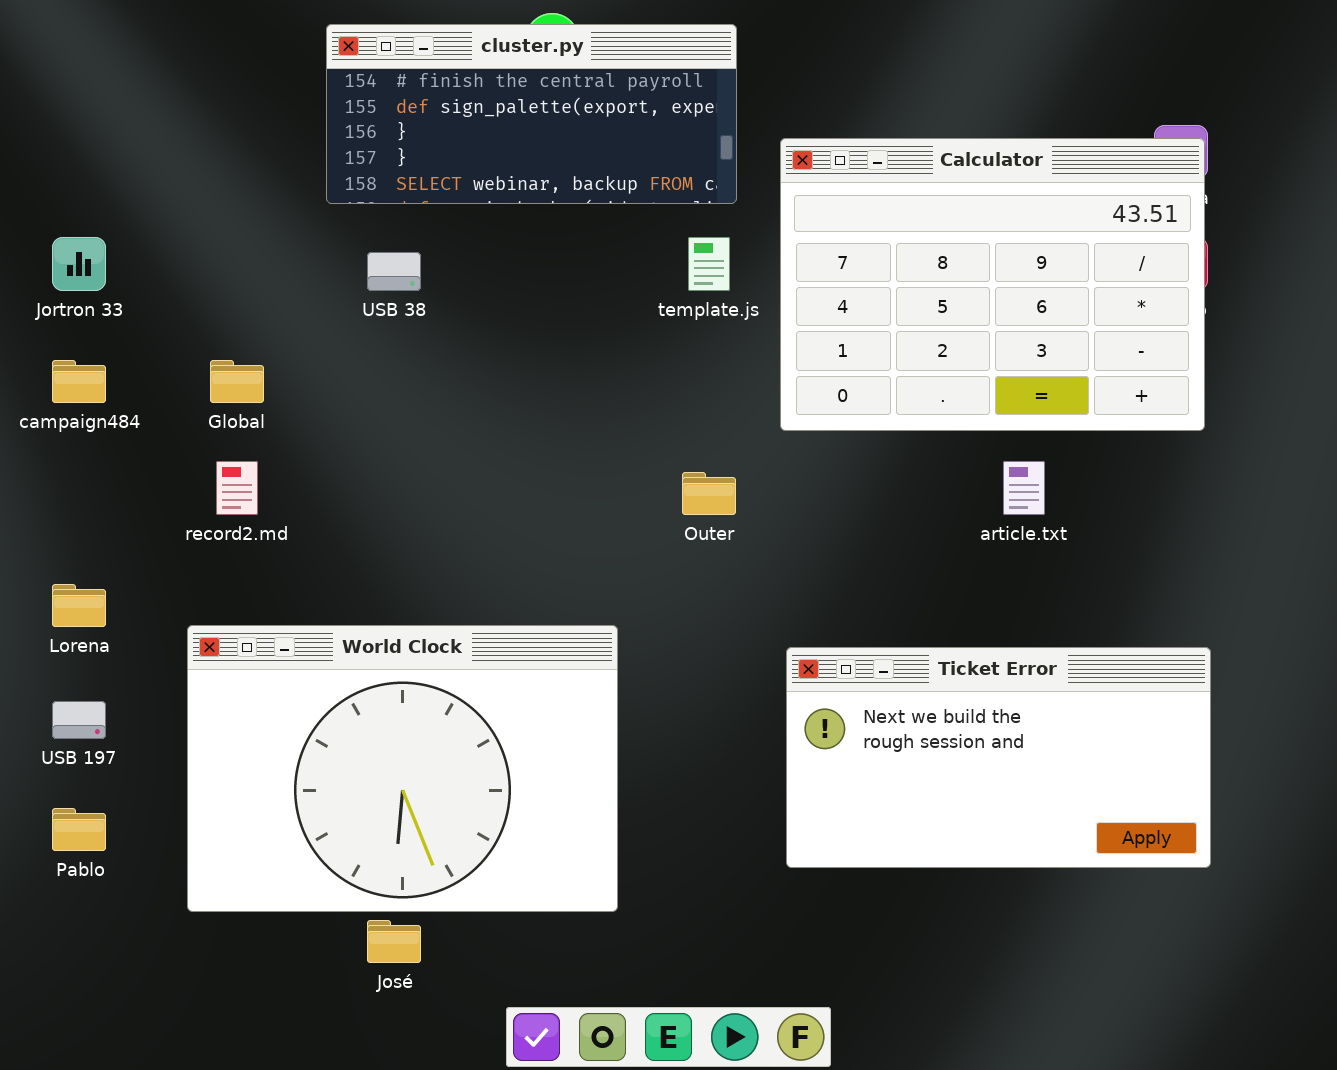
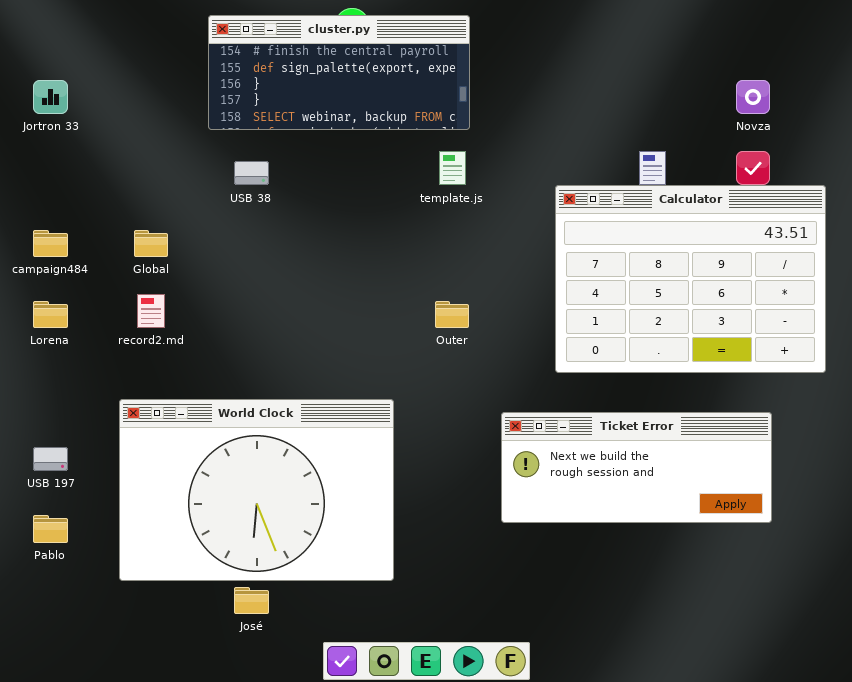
Calculator: [780,138,1205,431] -> [555,185,826,373], moved
Jortron 33: [52,237,106,291] -> [33,80,68,114], moved
Lorena: [52,584,106,627] -> [33,301,68,328], moved
Ticket Error: [786,647,1211,868] -> [501,412,772,523], resized

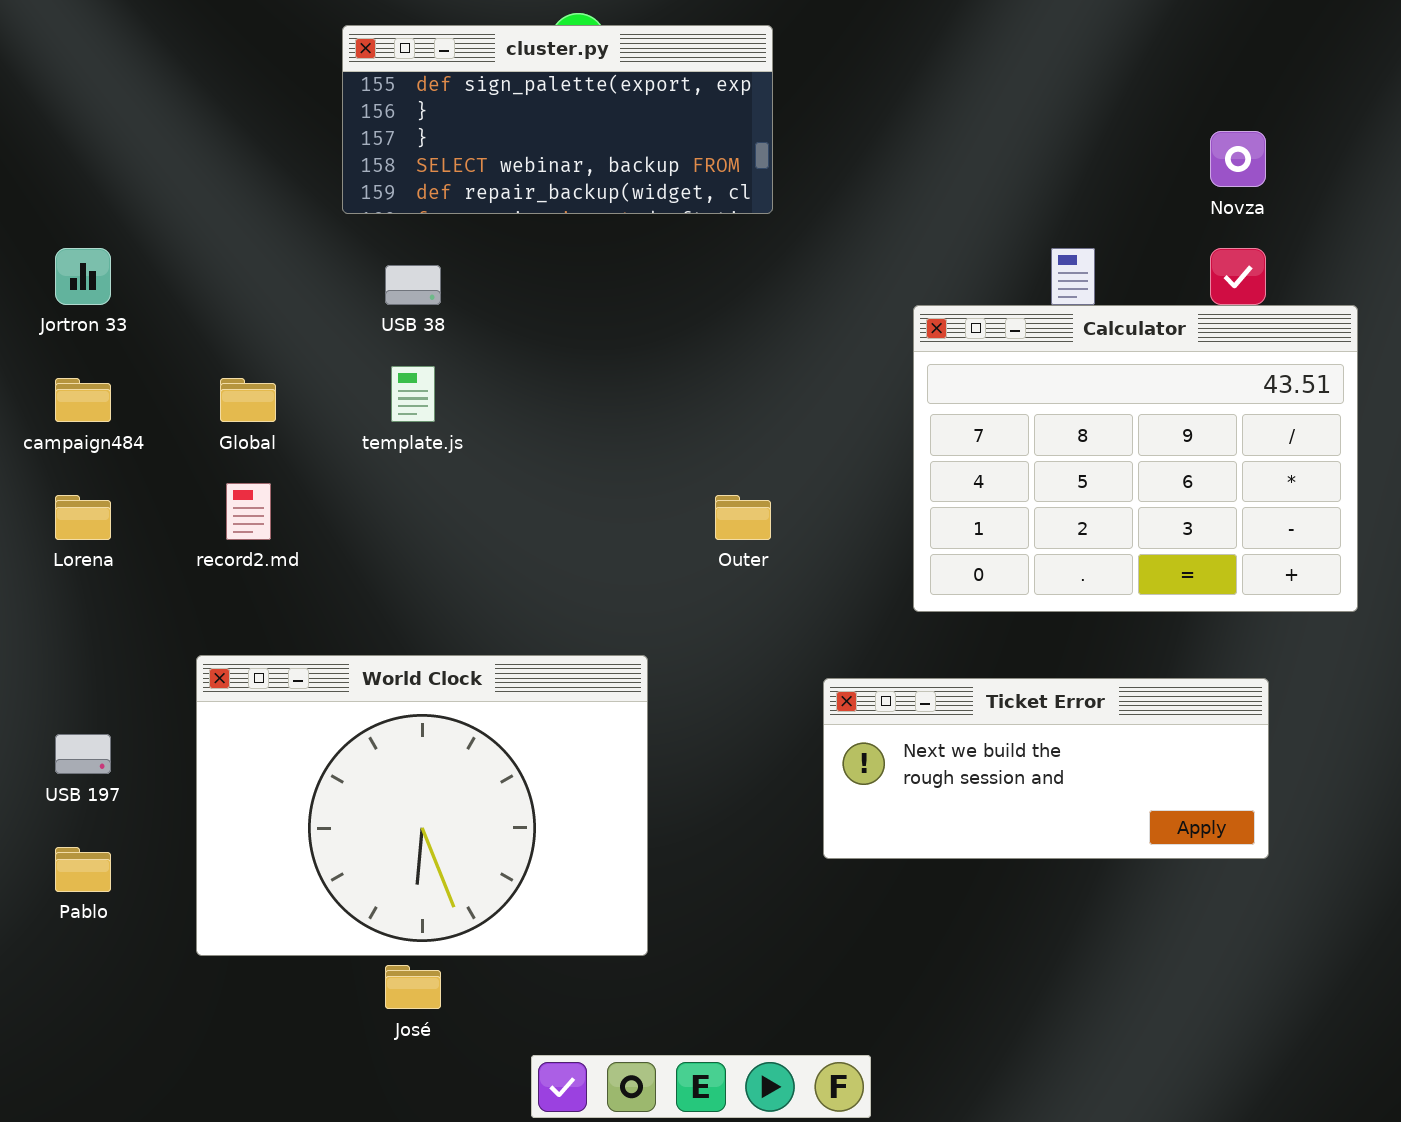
cluster.py: [208,15,470,130] -> [342,25,773,214], scrolled down 1 row
Jortron 33: [33,80,68,114] -> [55,248,111,305], moved
template.js: [439,151,466,185] -> [391,366,435,422], moved

